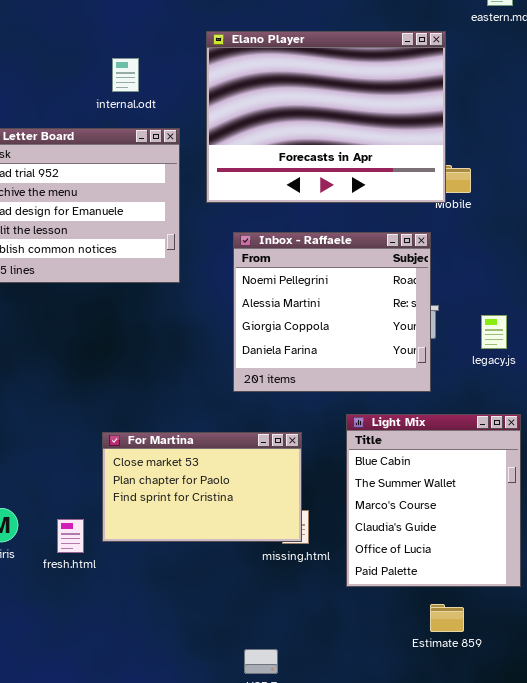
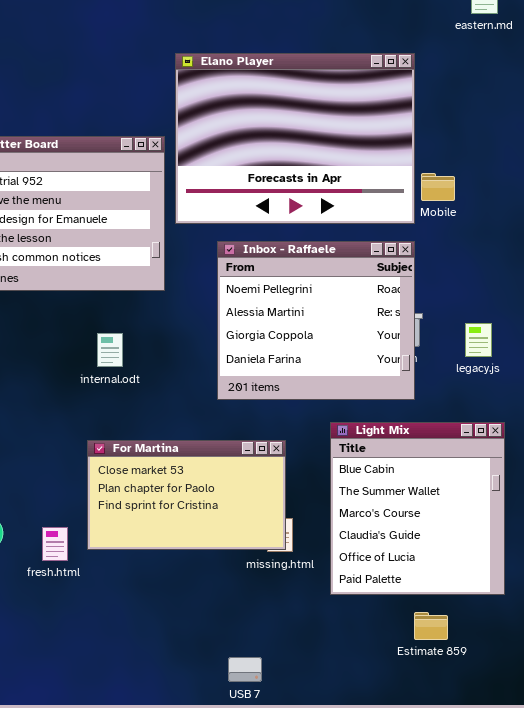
Elano Player: [206,31,446,203] -> [175,53,415,224], moved
internal.odt: [112,58,139,92] -> [97,333,123,367], moved

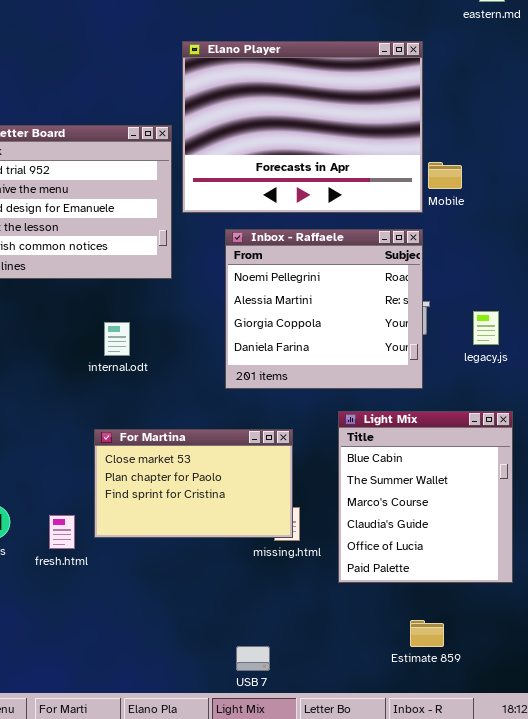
Estimate 859: [414,612,448,640] -> [410,620,444,647], moved

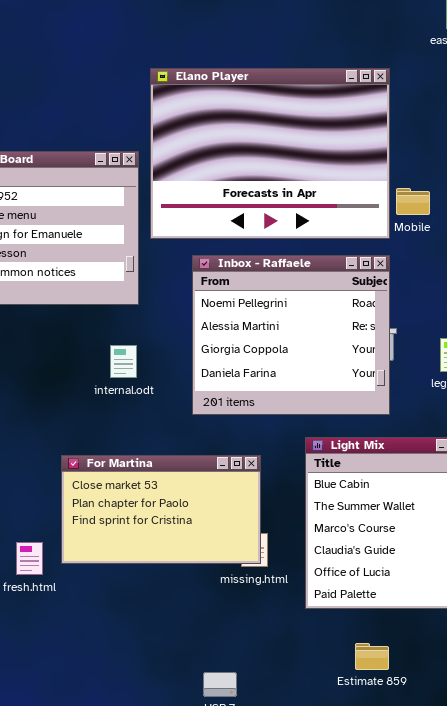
internal.odt: [104,322,130,356] -> [110,345,137,378], moved
Estimate 859: [410,620,444,647] -> [355,643,389,670], moved

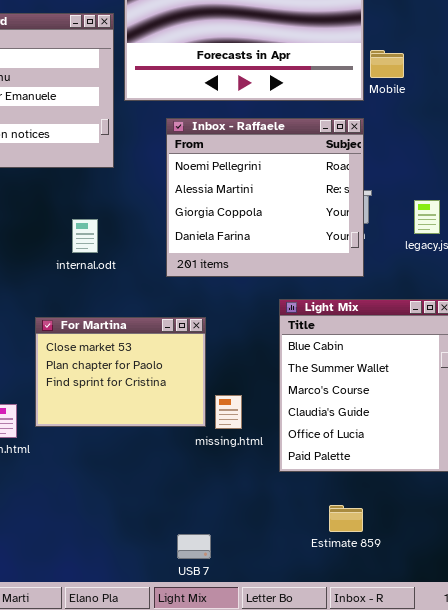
internal.odt: [110,345,137,378] -> [72,219,98,253], moved
For Martina: [61,455,261,564] -> [35,317,206,427], resized

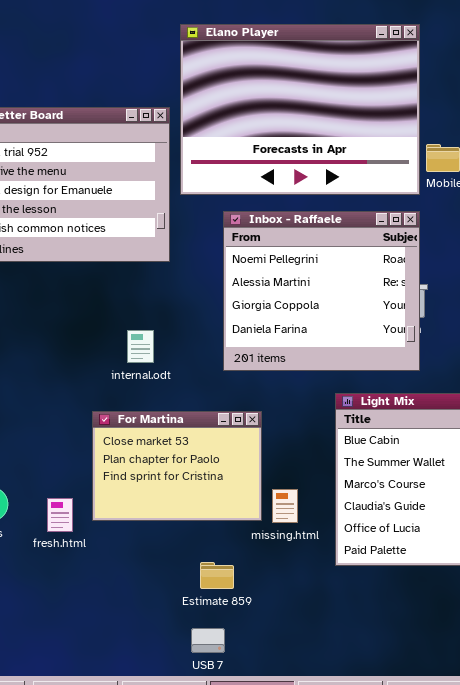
internal.odt: [72,219,98,253] -> [127,330,154,363], moved
Estimate 859: [329,505,363,532] -> [200,562,234,589], moved
USB 7: [177,534,211,559] -> [191,628,225,653], moved

